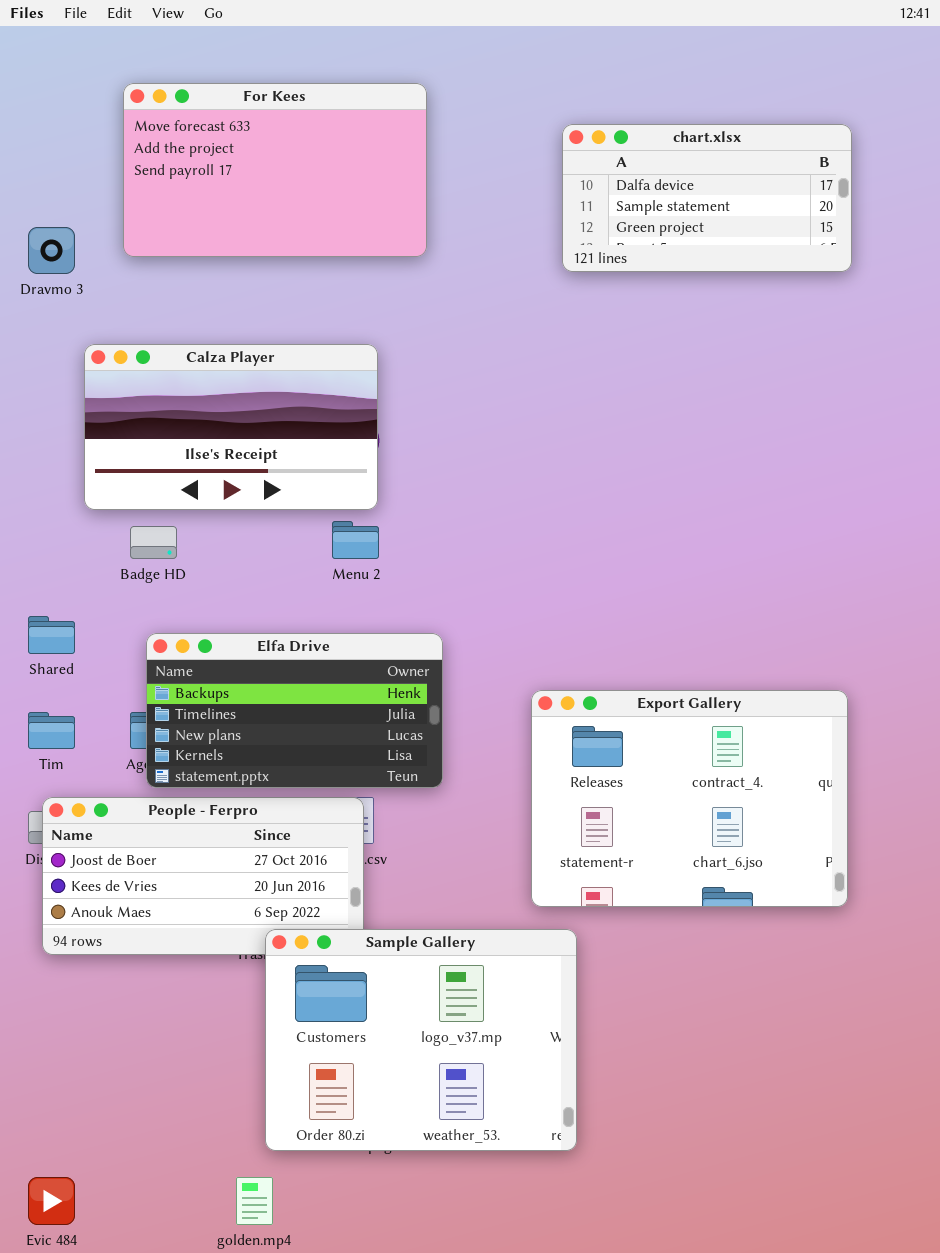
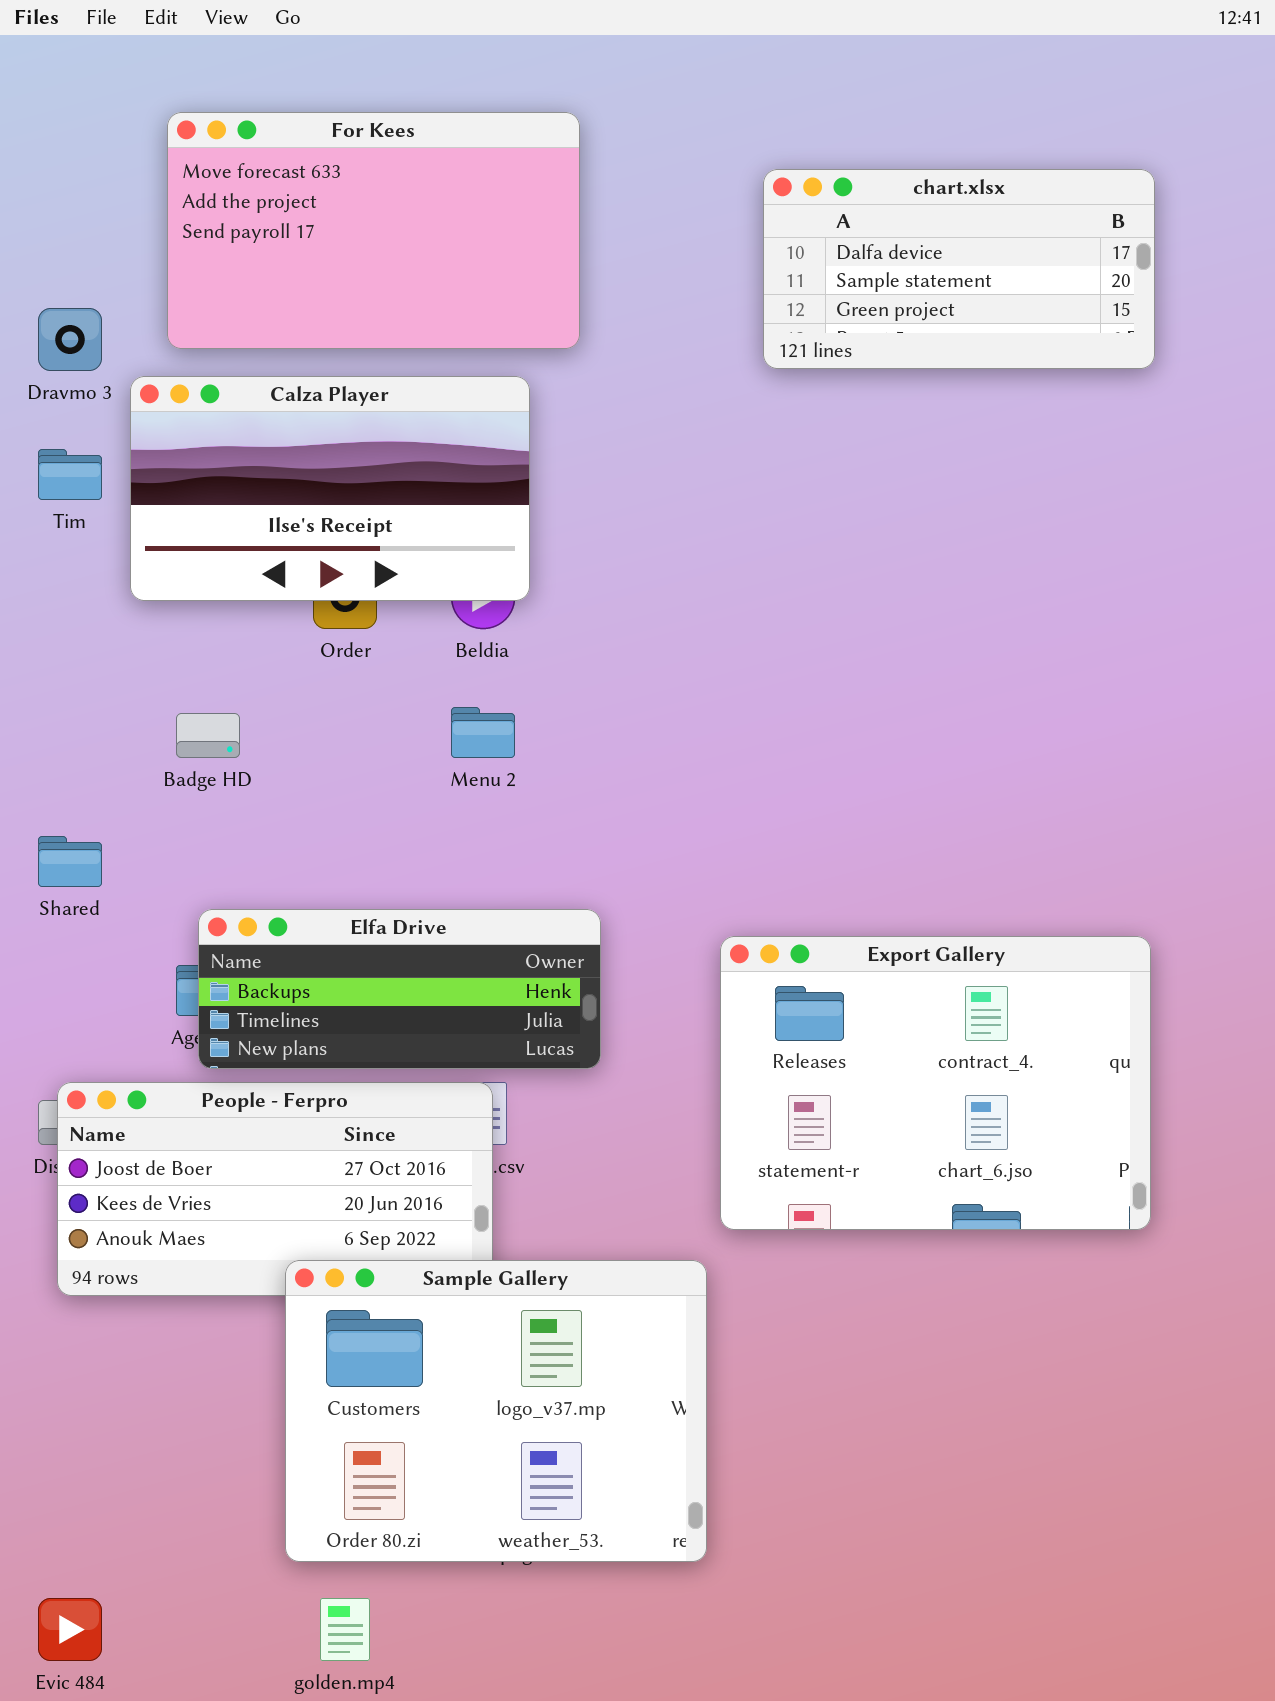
Calza Player: [84,344,378,510] -> [130,376,530,601], moved
Elfa Drive: [146,633,443,788] -> [198,909,601,1069], resized
Tim: [28,712,75,749] -> [38,449,102,500], moved
Sample Gallery: [265,929,577,1151] -> [285,1260,707,1562], moved

